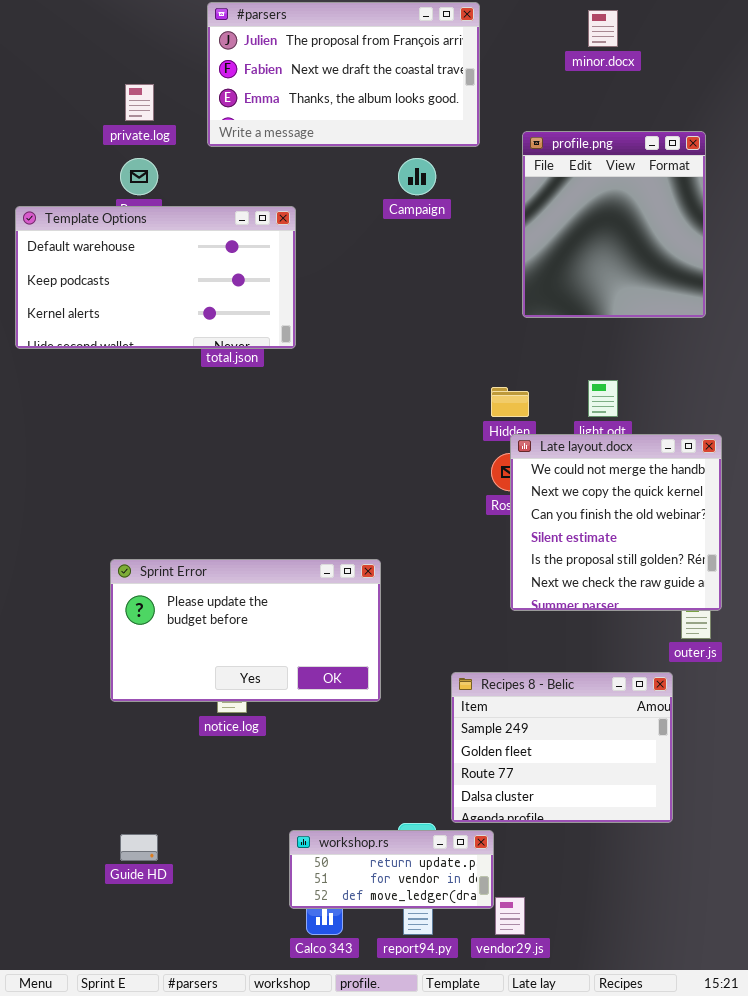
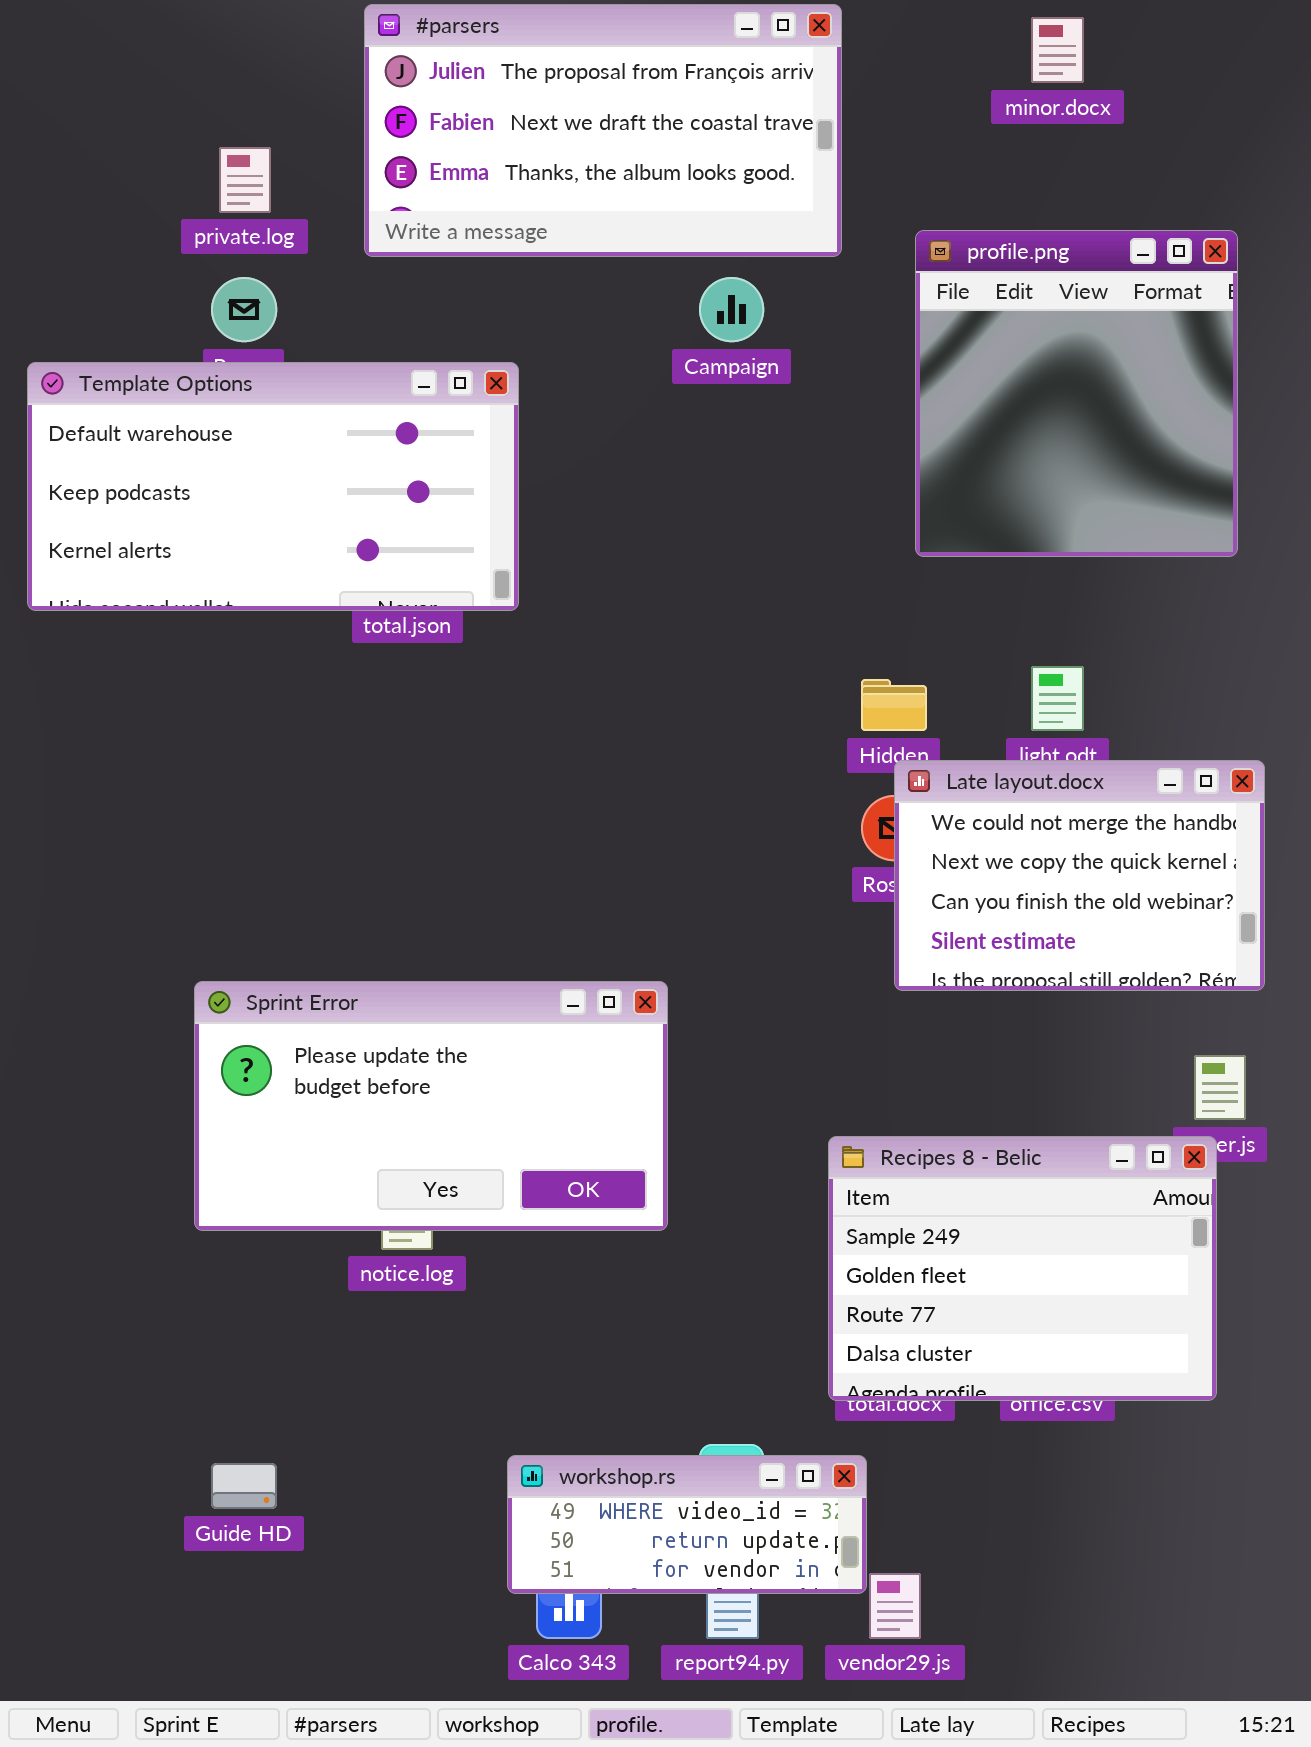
Late layout.docx: [510,434,722,611] -> [894,760,1265,991], resized
Recipes 8 - Belic: [451,672,673,823] -> [828,1136,1217,1401], moved
workshop.rs: [289,830,494,909] -> [507,1455,867,1594], scrolled up 1 row

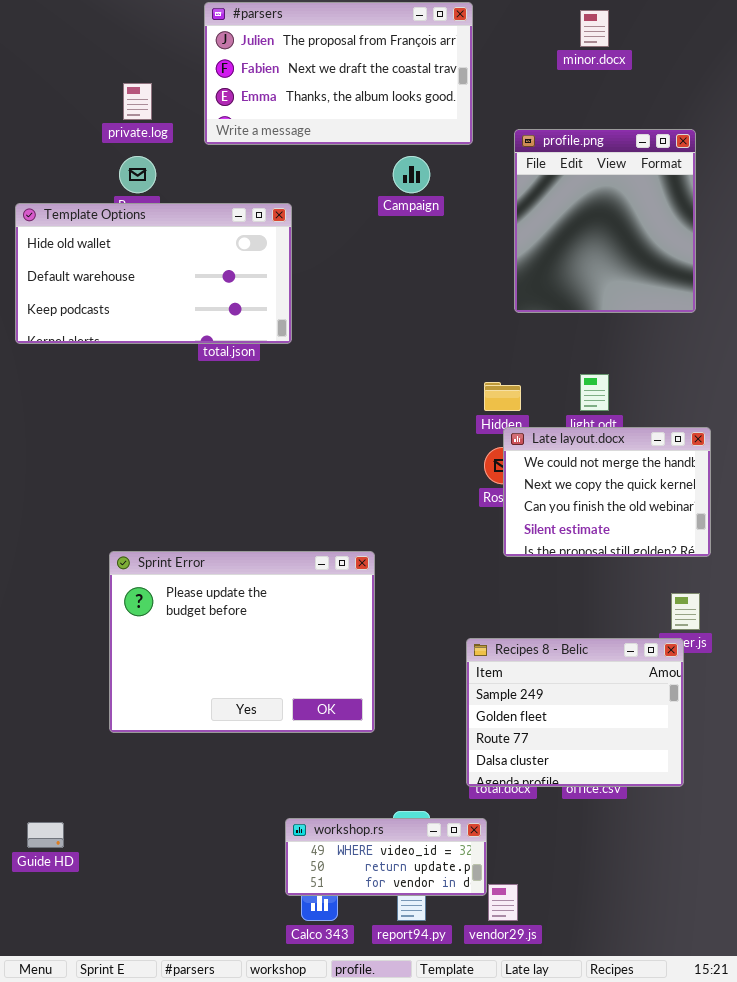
Template Options: [27,362,519,611] -> [15,203,292,344], scrolled up 1 row
Sprint Error: [194,981,668,1231] -> [109,551,375,733], resized
Guide HD: [211,1463,277,1509] -> [27,822,64,848], moved

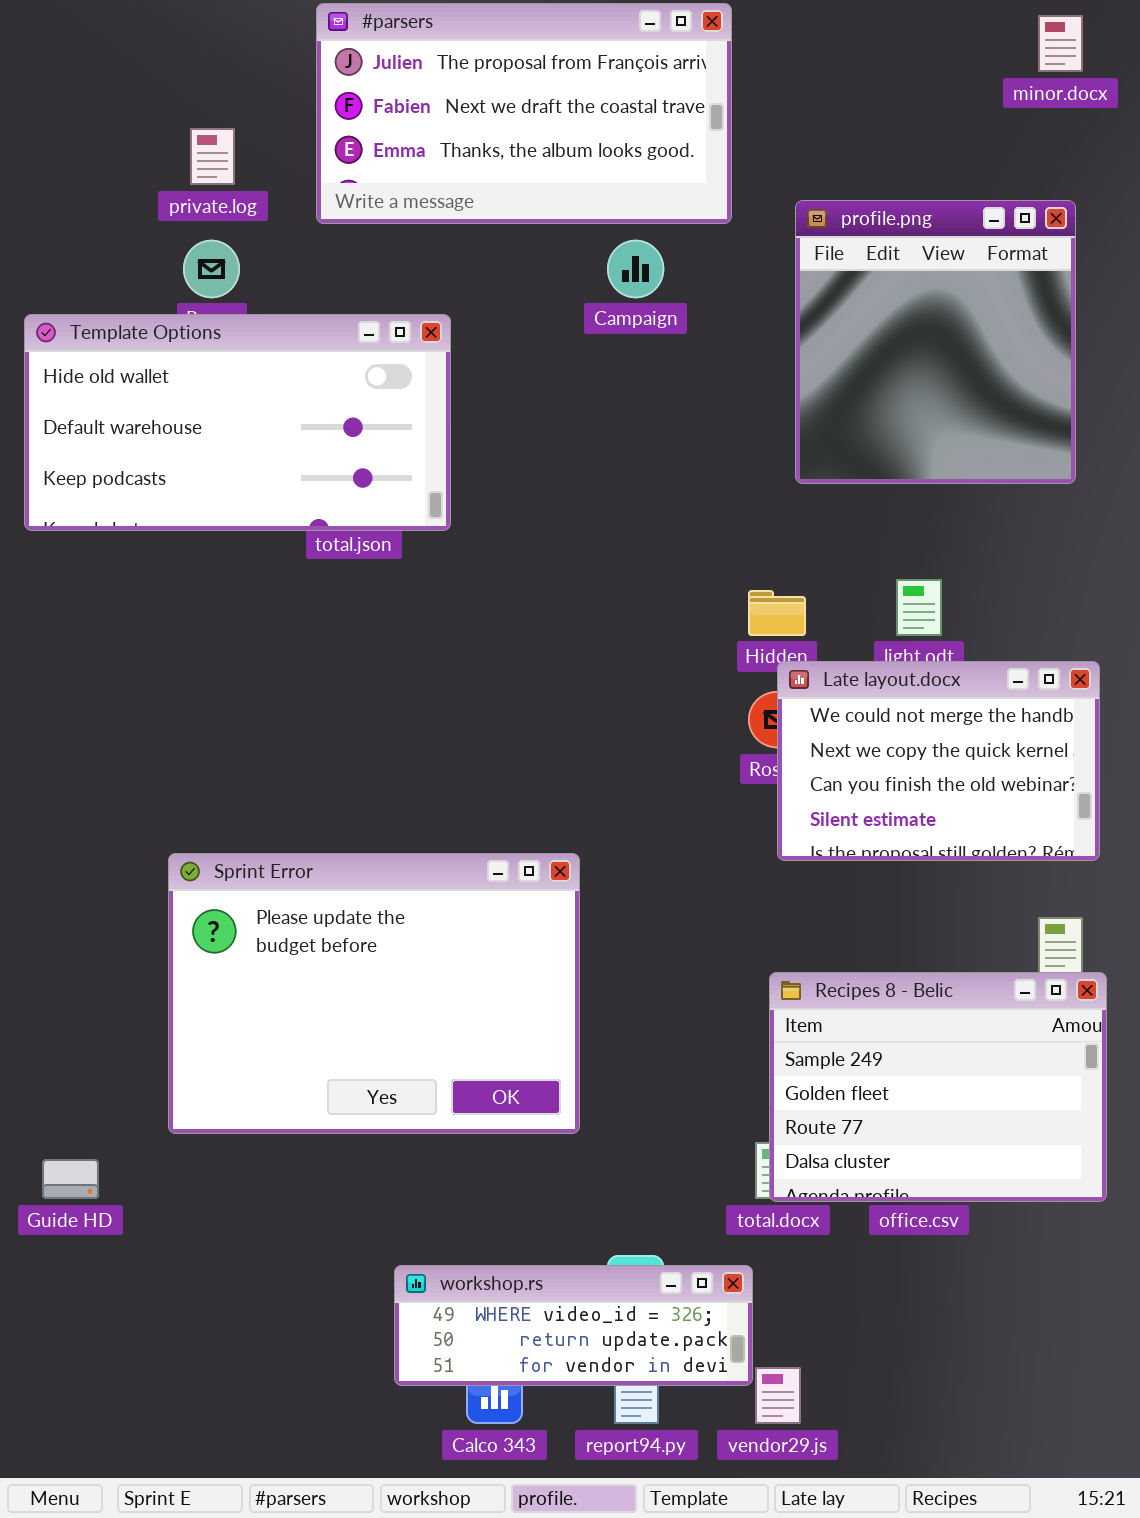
minor.docx: [580,10,609,47] -> [1038,15,1083,72], moved
Recipes 8 - Belic: [466,638,684,787] -> [769,972,1107,1202], moved
workshop.rs: [285,818,487,896] -> [394,1265,753,1386], resized
Guide HD: [27,822,64,848] -> [42,1159,99,1199], moved

